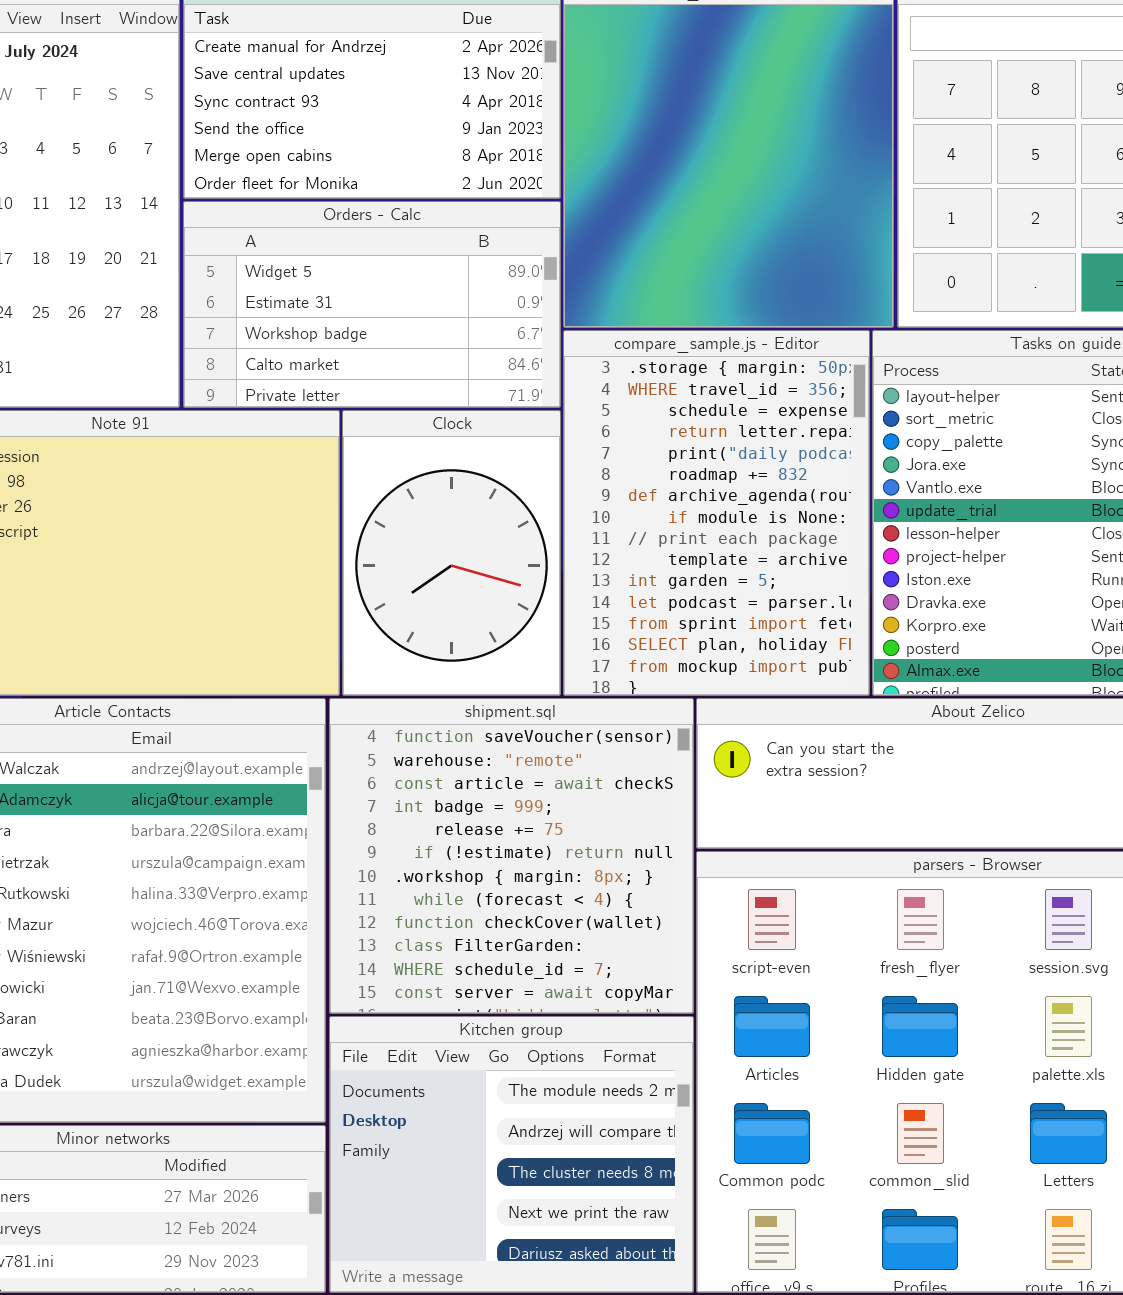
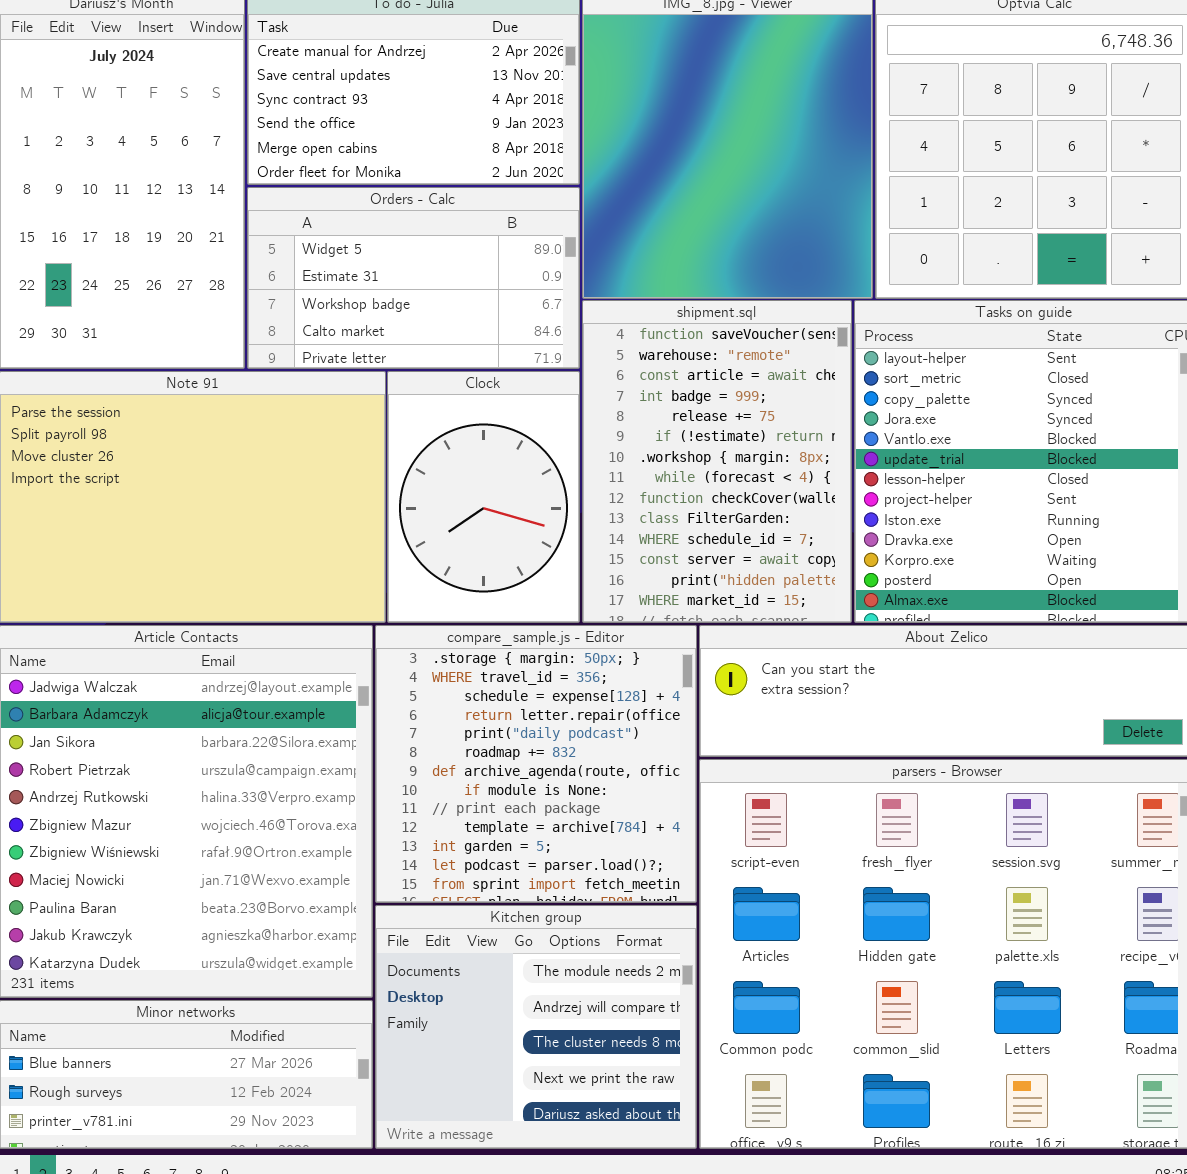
compare_sample.js - Editor: [563,330,870,696] -> [375,625,697,903], moved, resized
shipment.sql: [329,698,694,1014] -> [582,300,852,623], moved, resized

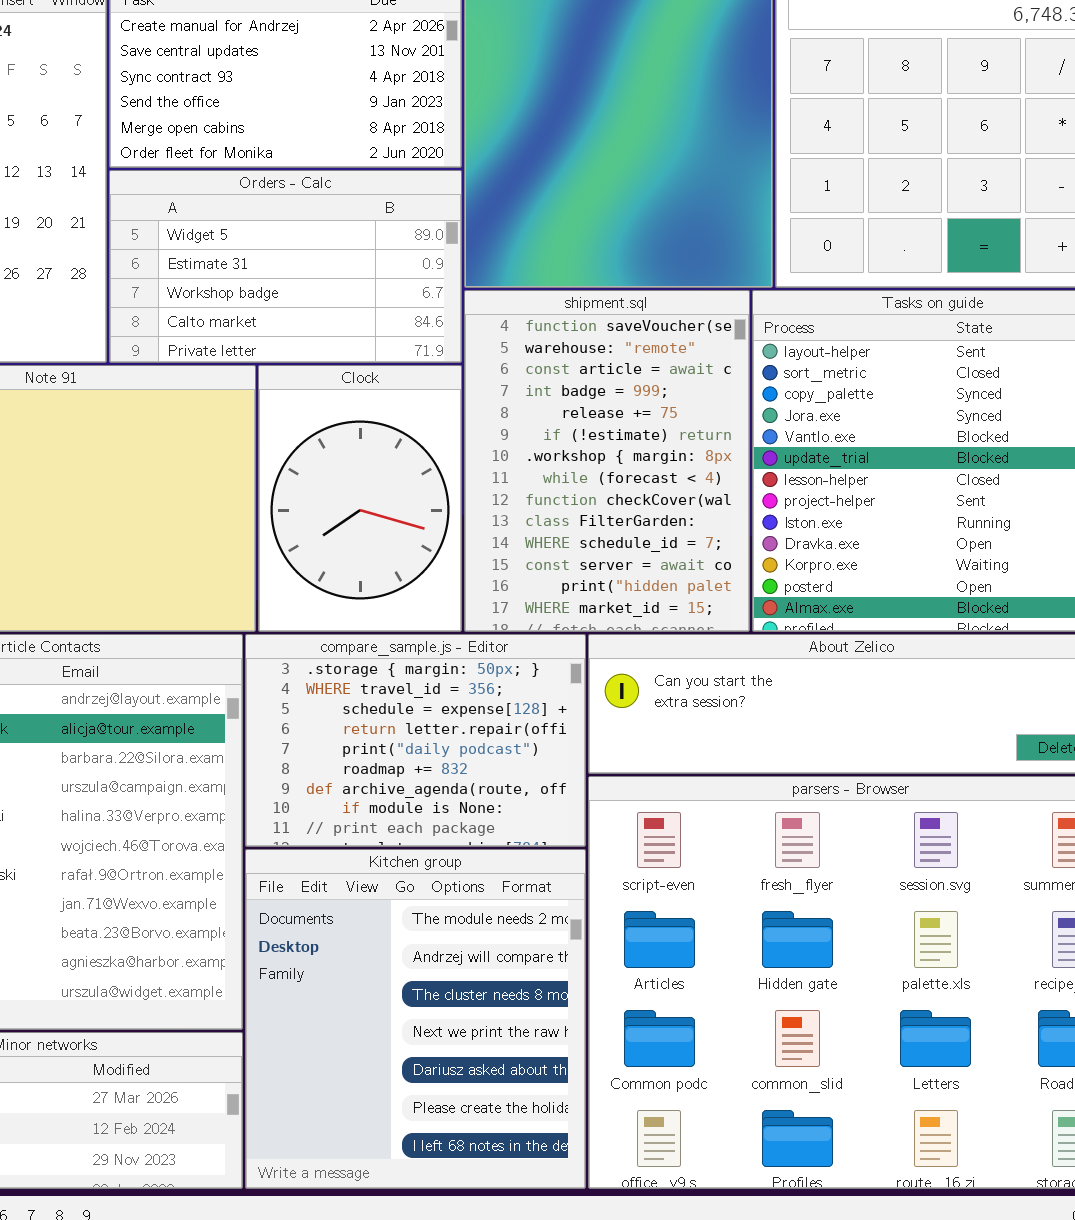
compare_sample.js - Editor: [375,625,697,903] -> [245,634,586,847], resized
Kitchen group: [375,905,697,1149] -> [245,849,586,1189], resized

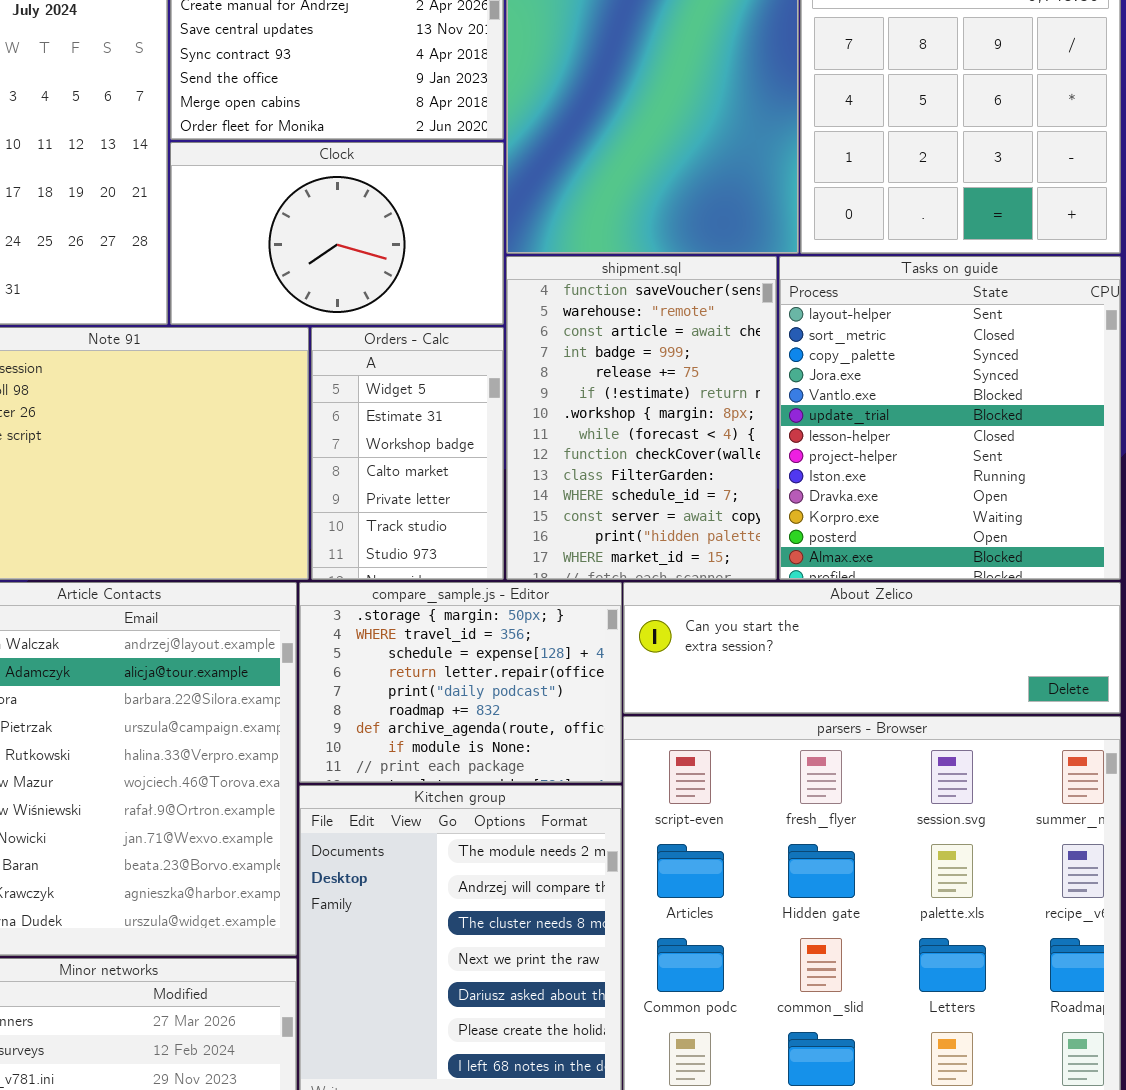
Orders - Calc: [109,170,462,363] -> [311,327,504,580], moved, resized
Clock: [258,365,462,632] -> [170,142,504,325], moved, resized

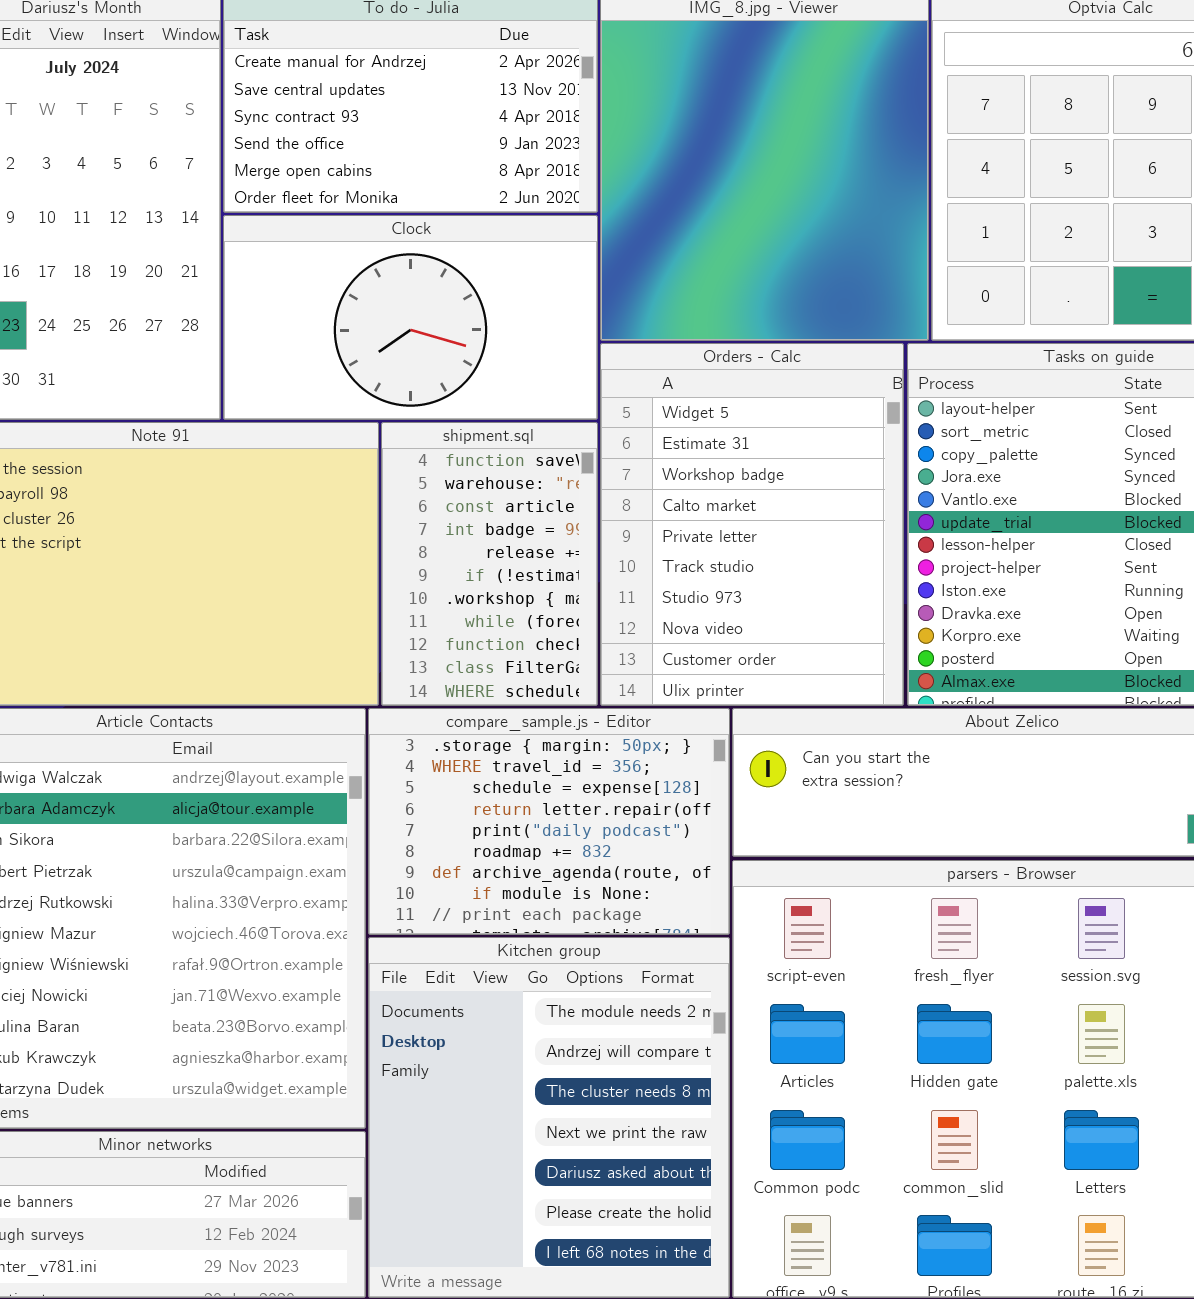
shipment.sql: [506,256,777,580] -> [381,422,598,706], moved, resized
Orders - Calc: [311,327,504,580] -> [600,343,904,706], moved, resized

